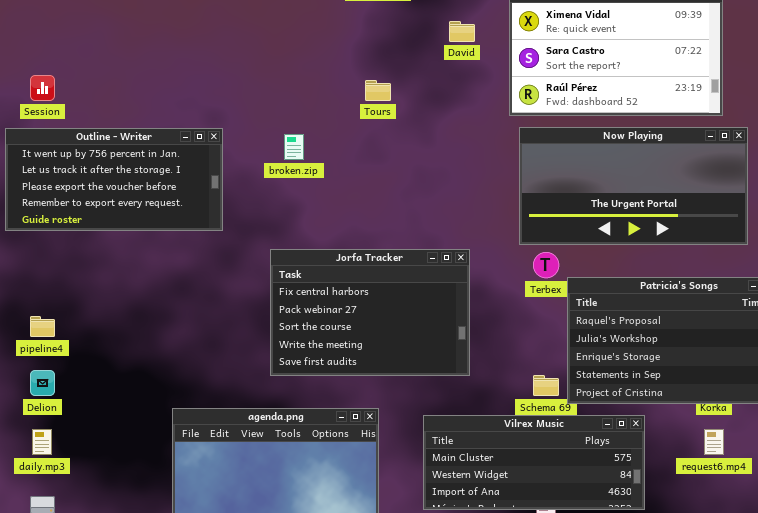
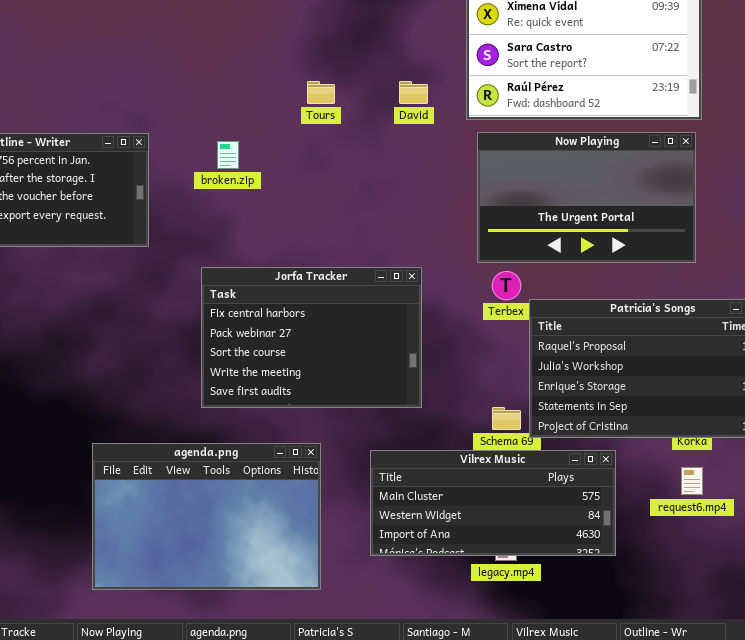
David: [449,21,475,42] -> [399,81,428,104], moved
Now Playing: [519,127,748,245] -> [477,132,696,263], resized

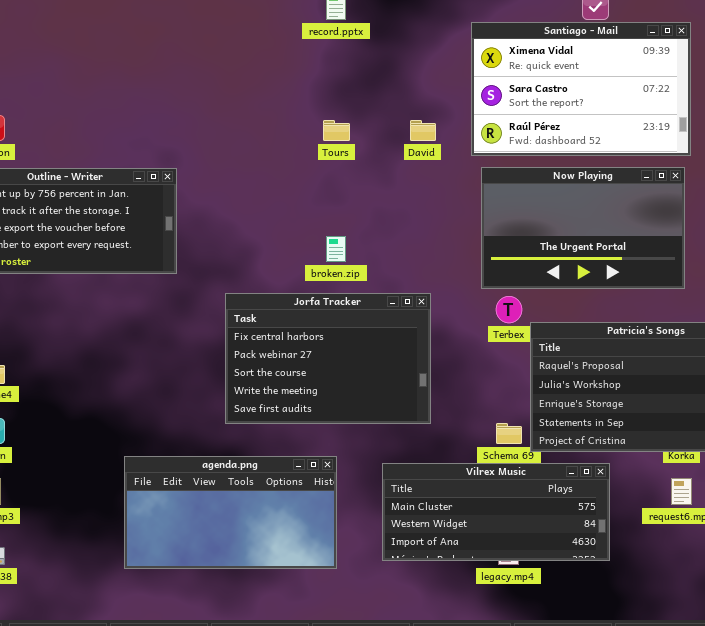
broken.zip: [217,141,239,169] -> [326,236,346,262], moved
agenda.png: [92,443,321,590] -> [124,456,337,569], resized

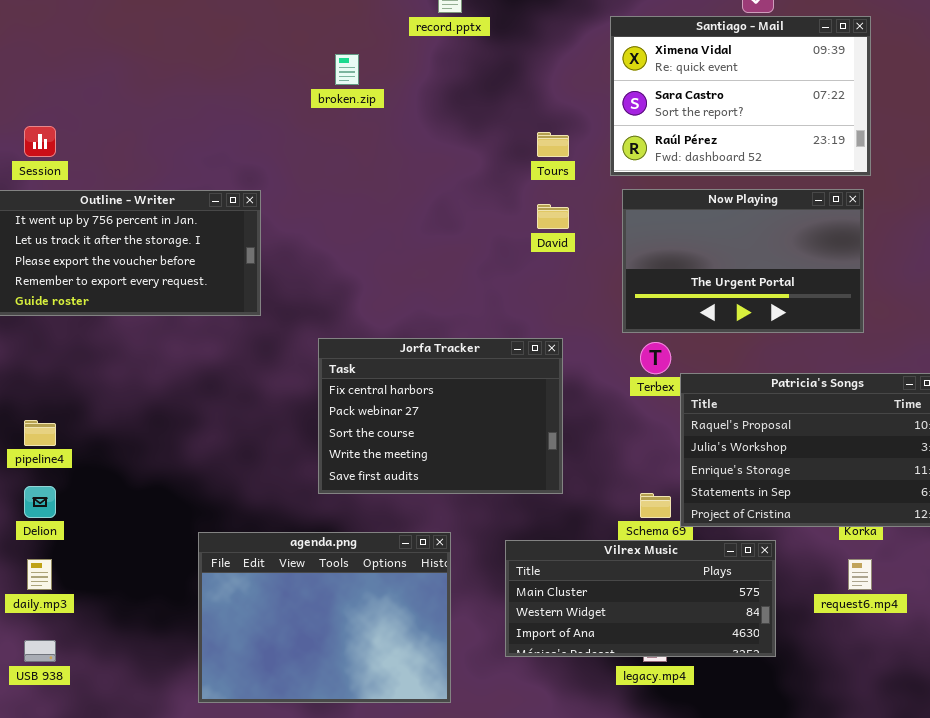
Tours: [323,120,350,141] -> [537,132,569,157], moved
David: [410,120,436,141] -> [537,204,569,229], moved
broken.zip: [326,236,346,262] -> [335,54,359,85], moved
agenda.png: [124,456,337,569] -> [198,532,451,703], resized

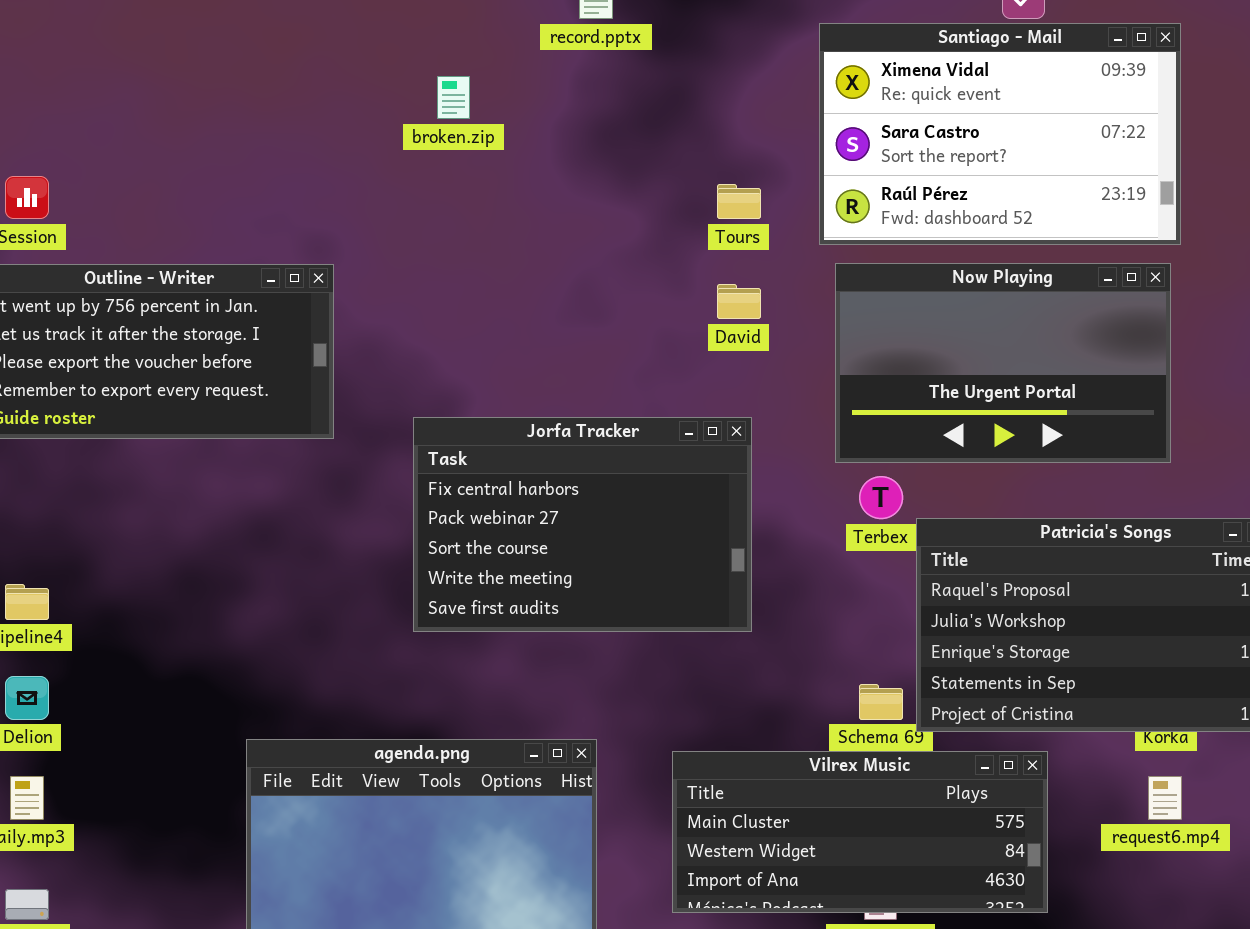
Jorfa Tracker: [318,338,563,494] -> [413,417,752,632], moved

